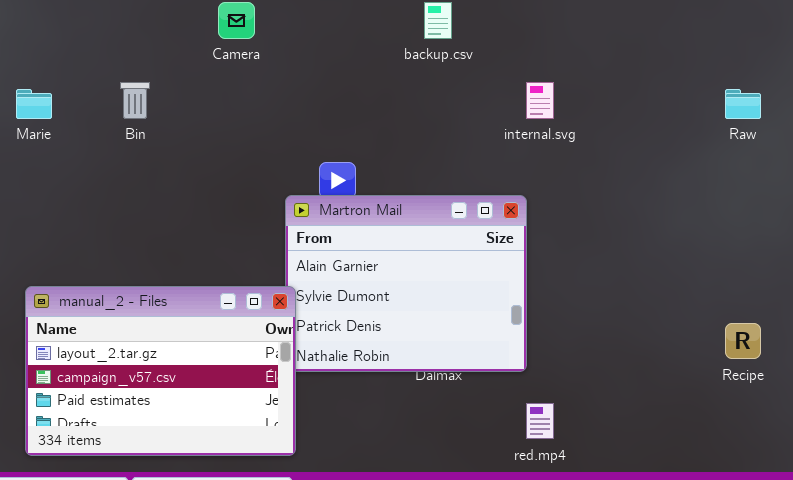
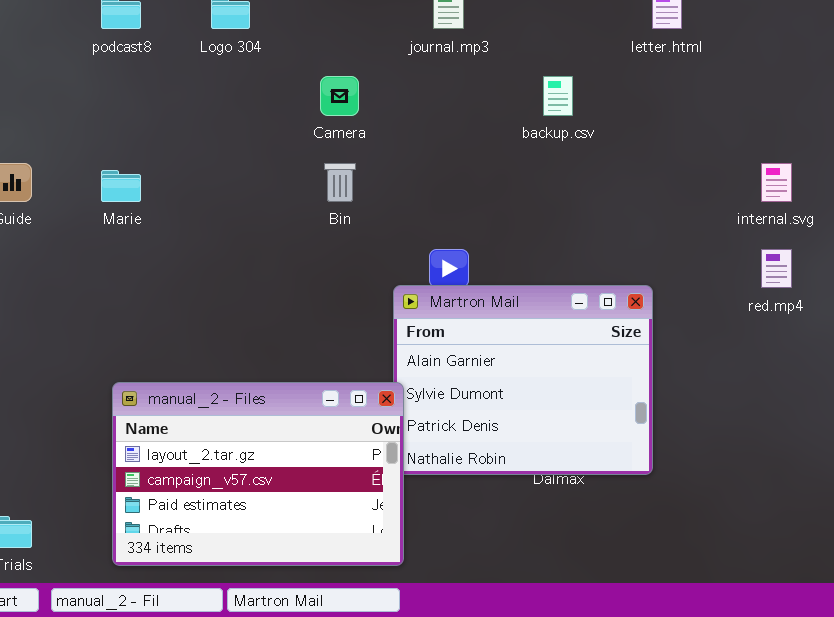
Bin: [120,82,150,119] -> [324,163,356,202], moved
internal.svg: [526,82,554,119] -> [761,163,792,202], moved
red.mp4: [526,403,554,439] -> [761,249,792,288], moved

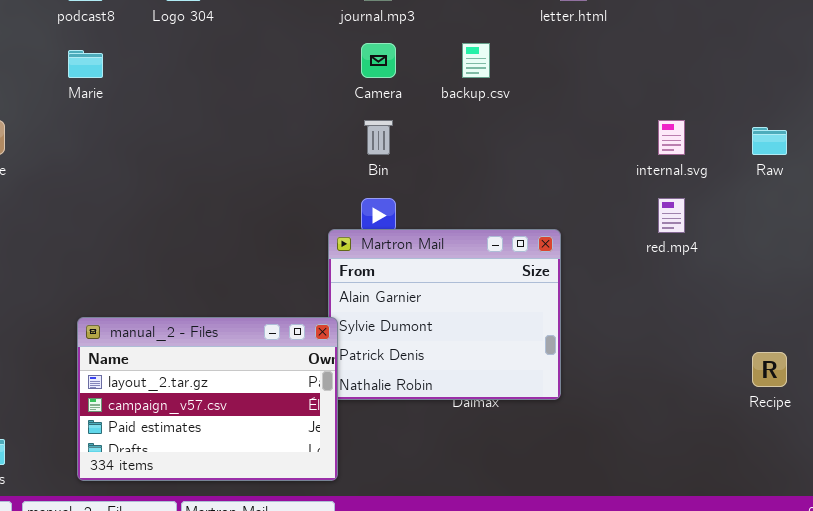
Camera: [320,76,359,116] -> [361,43,396,78], moved
Bin: [324,163,356,202] -> [364,120,393,155], moved
Marie: [101,170,141,202] -> [68,50,103,78], moved

